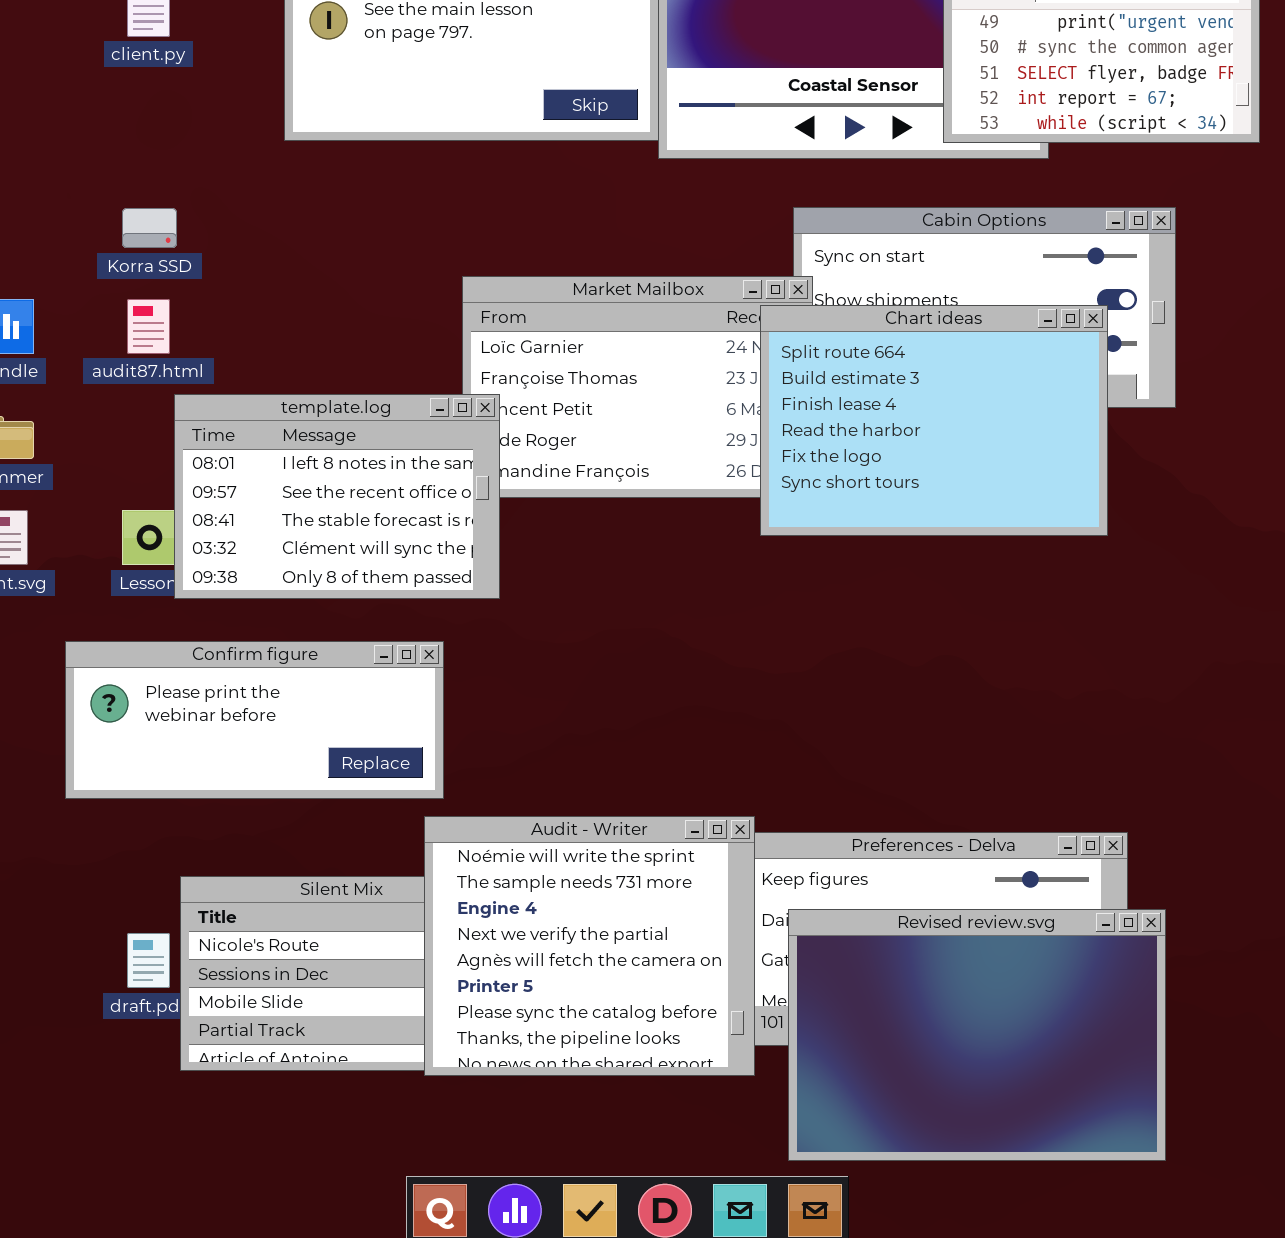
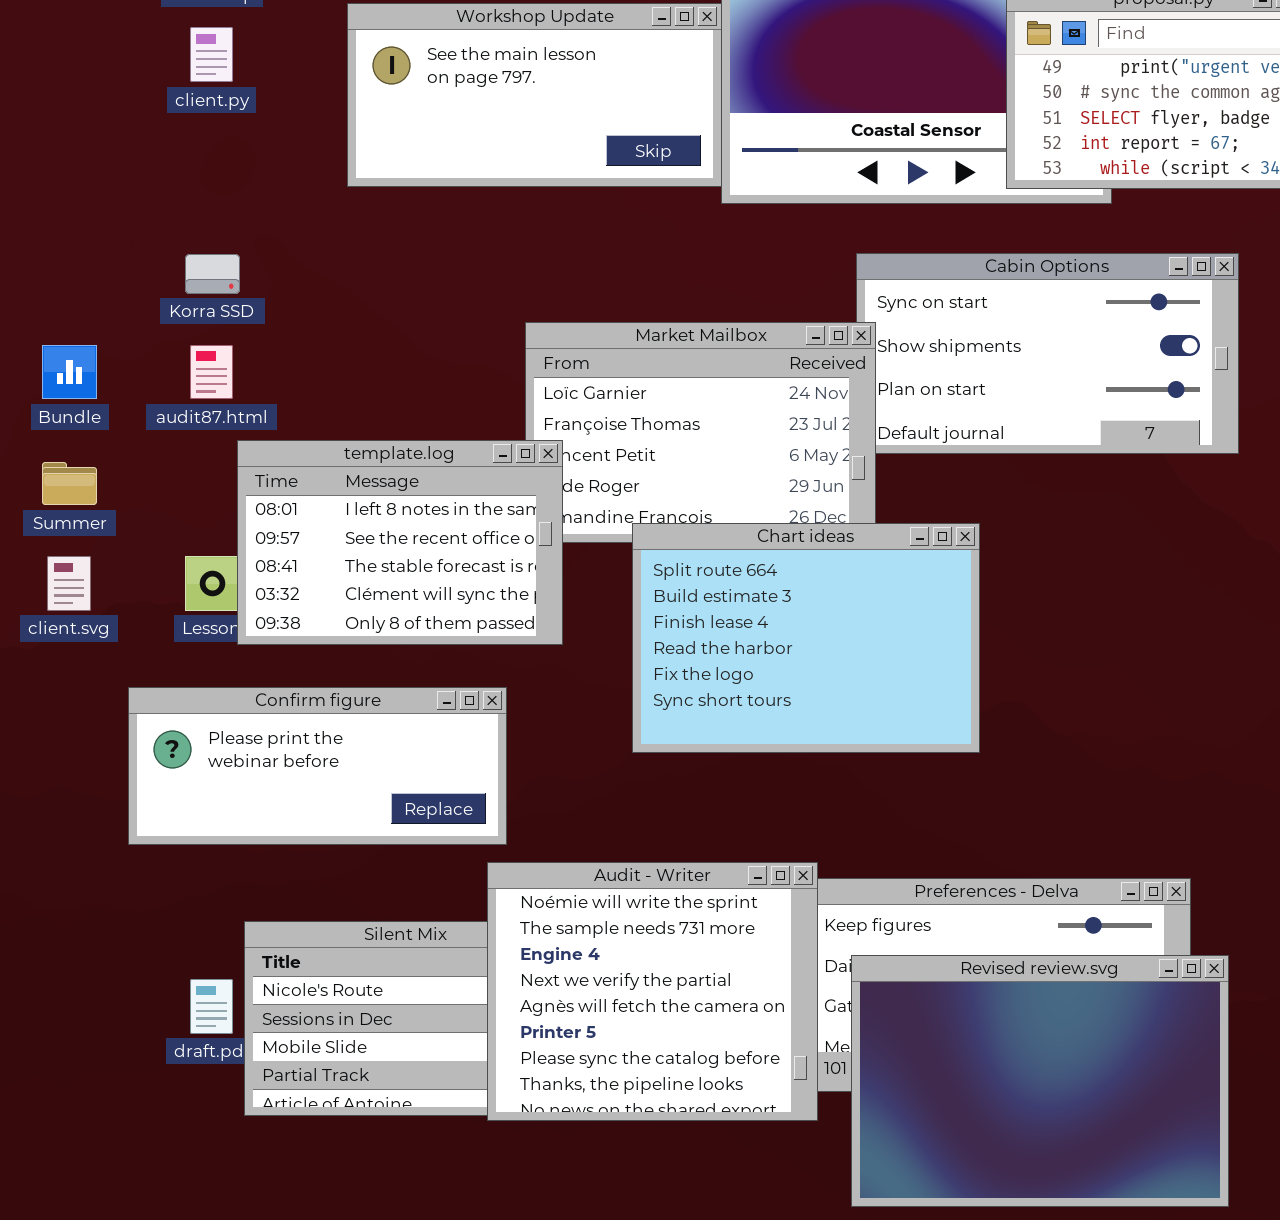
Chart ideas: [760,305,1108,536] -> [632,523,980,753], moved

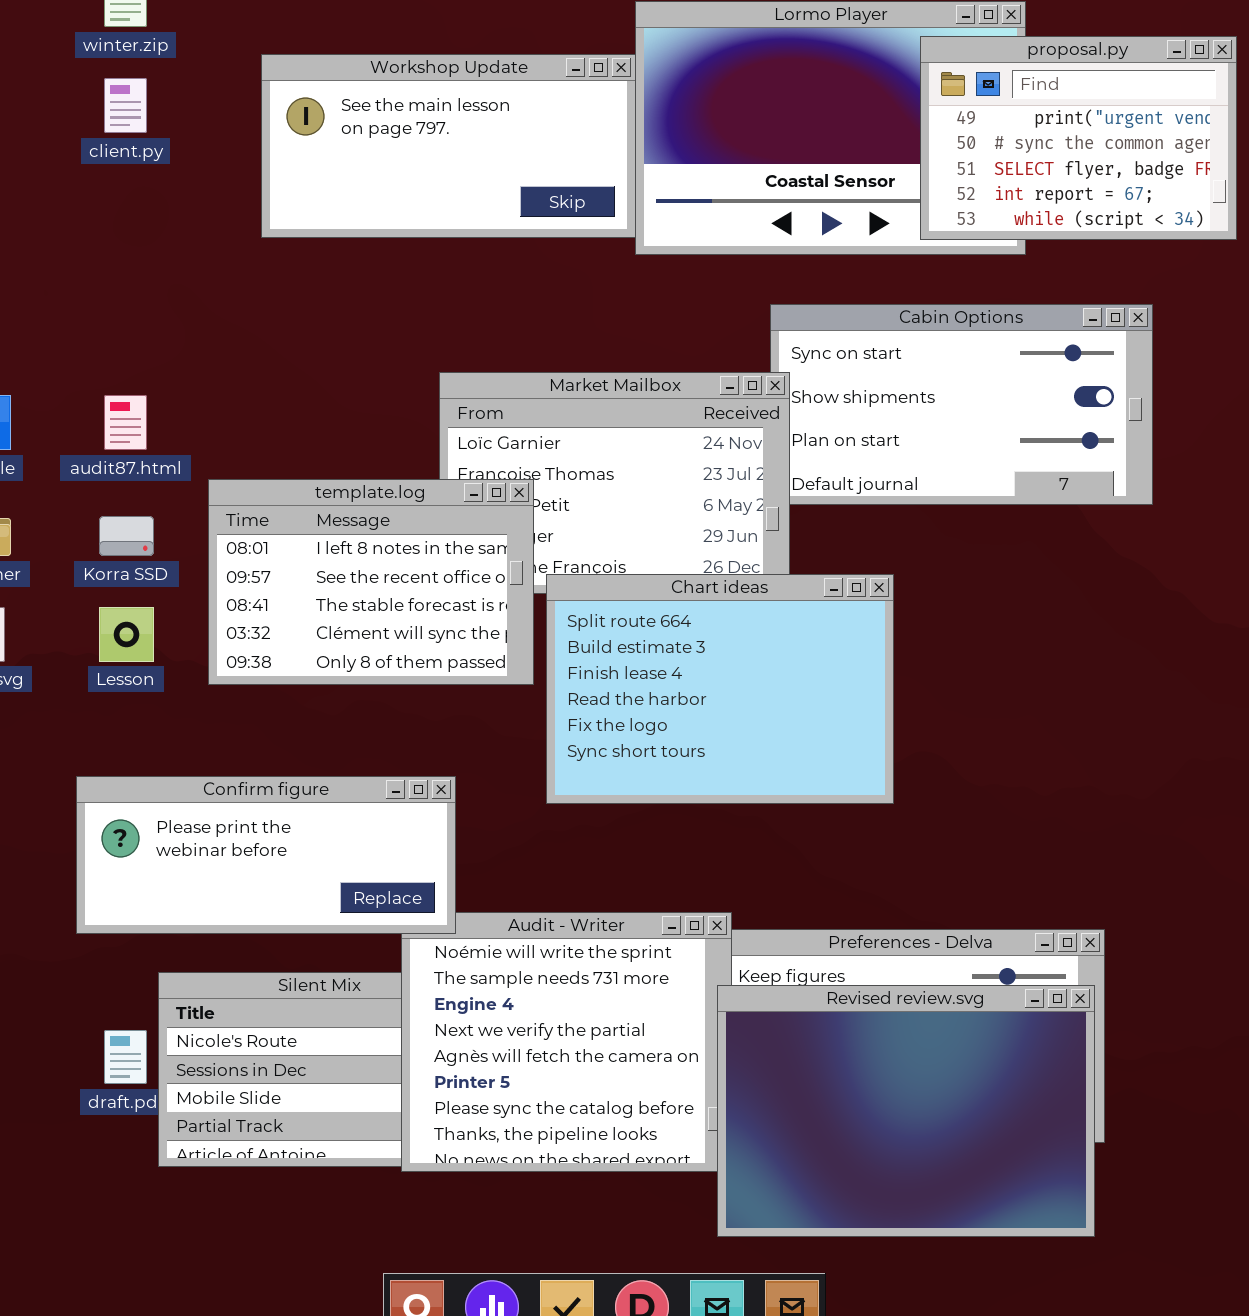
Korra SSD: [185,254,240,294] -> [99,516,154,556], moved
template.log: [237,440,563,645] -> [208,479,534,685], moved
Confirm figure: [128,687,507,845] -> [76,776,456,934], moved
Revised review.svg: [851,955,1229,1207] -> [717,985,1095,1237], moved

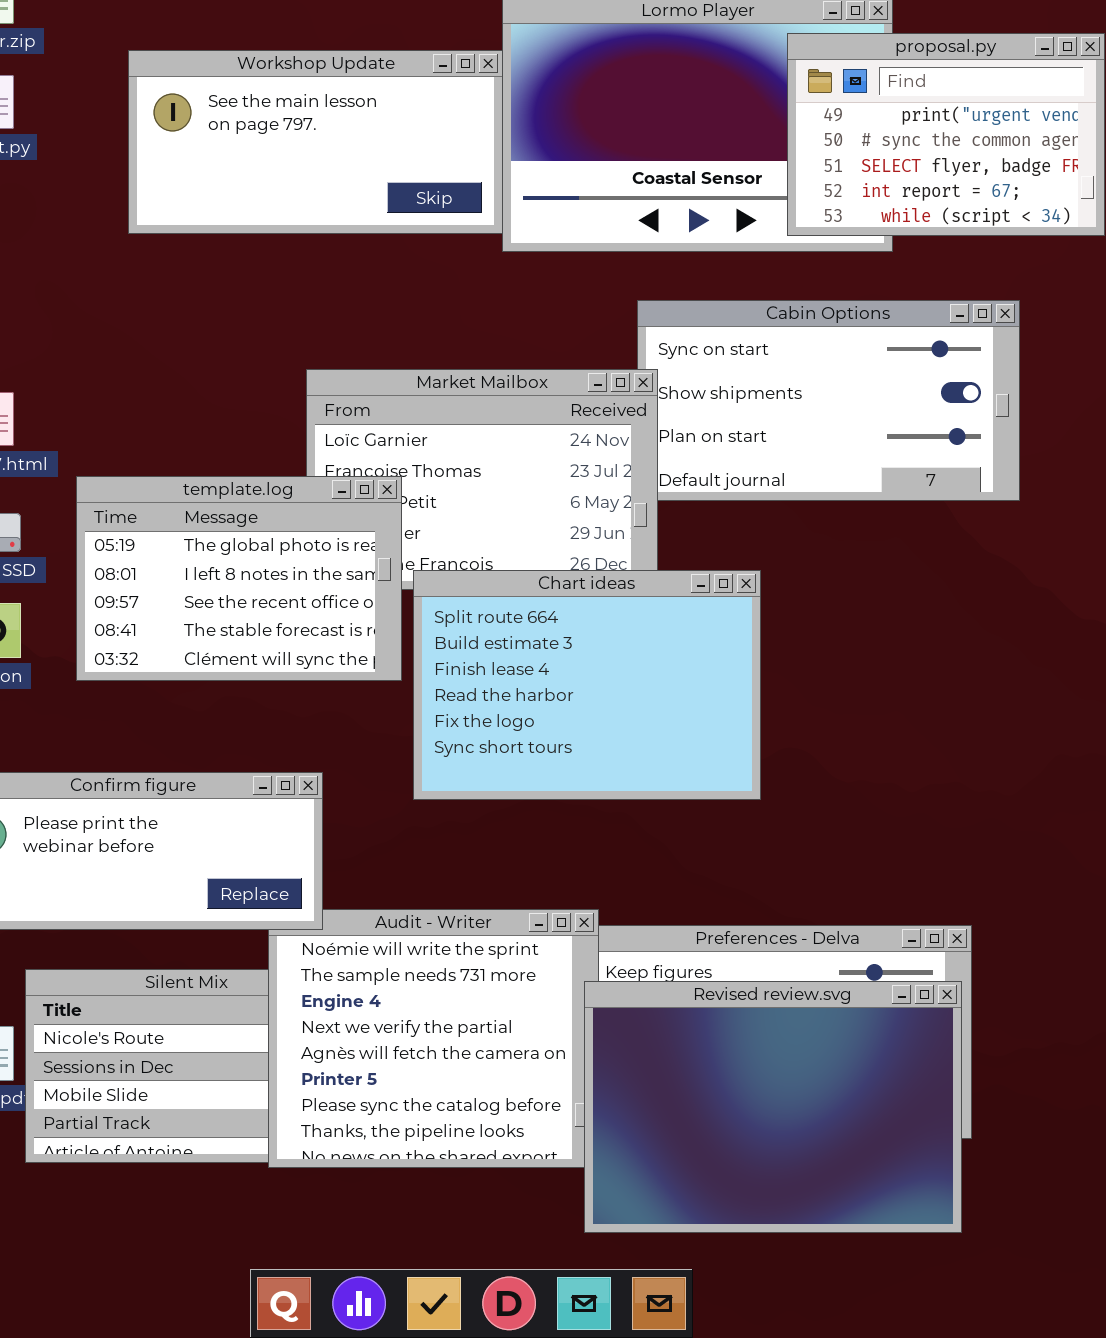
template.log: [208,479,534,685] -> [76,476,402,681], scrolled up 1 row

